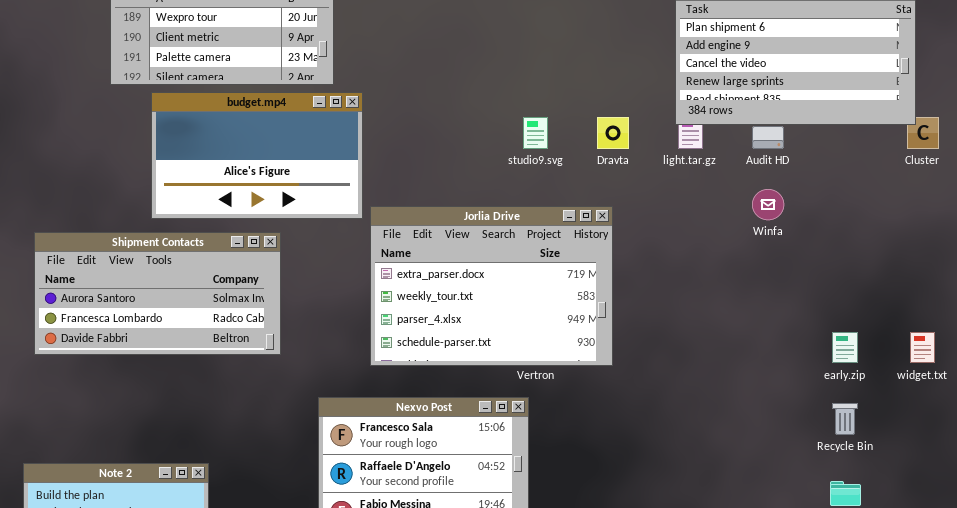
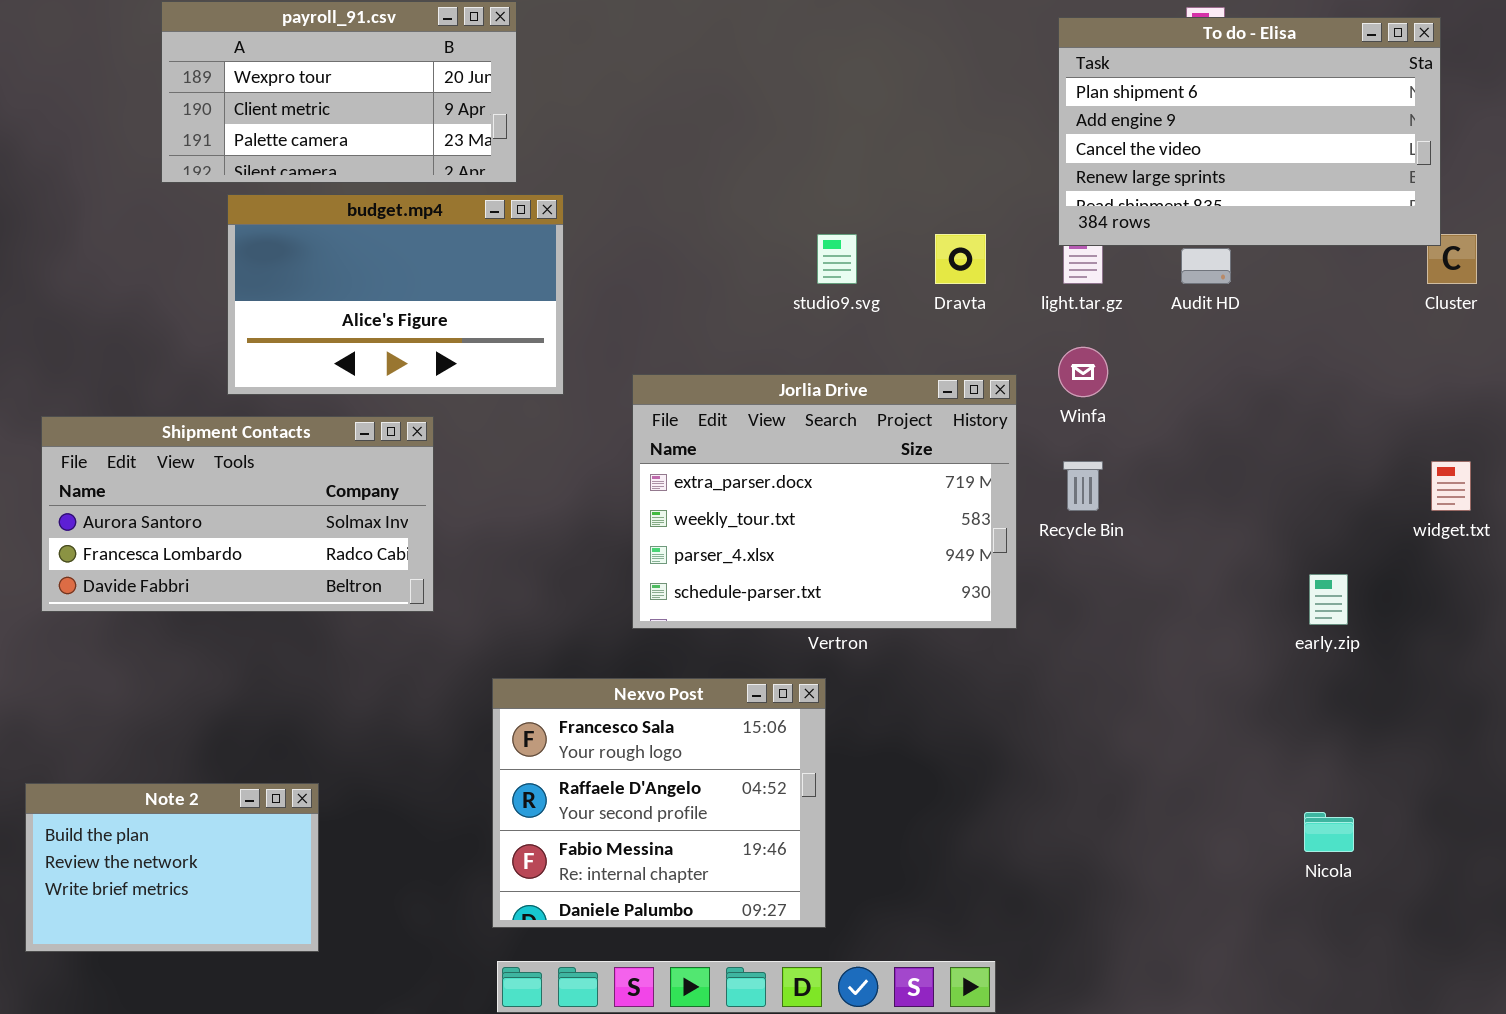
Winfa: [752,189,784,220] -> [1058,347,1108,397], moved
Jorlia Drive: [370,206,613,366] -> [632,374,1017,629], moved
widget.txt: [910,332,935,363] -> [1431,461,1471,511], moved
Recycle Bin: [832,403,858,435] -> [1063,461,1103,511], moved

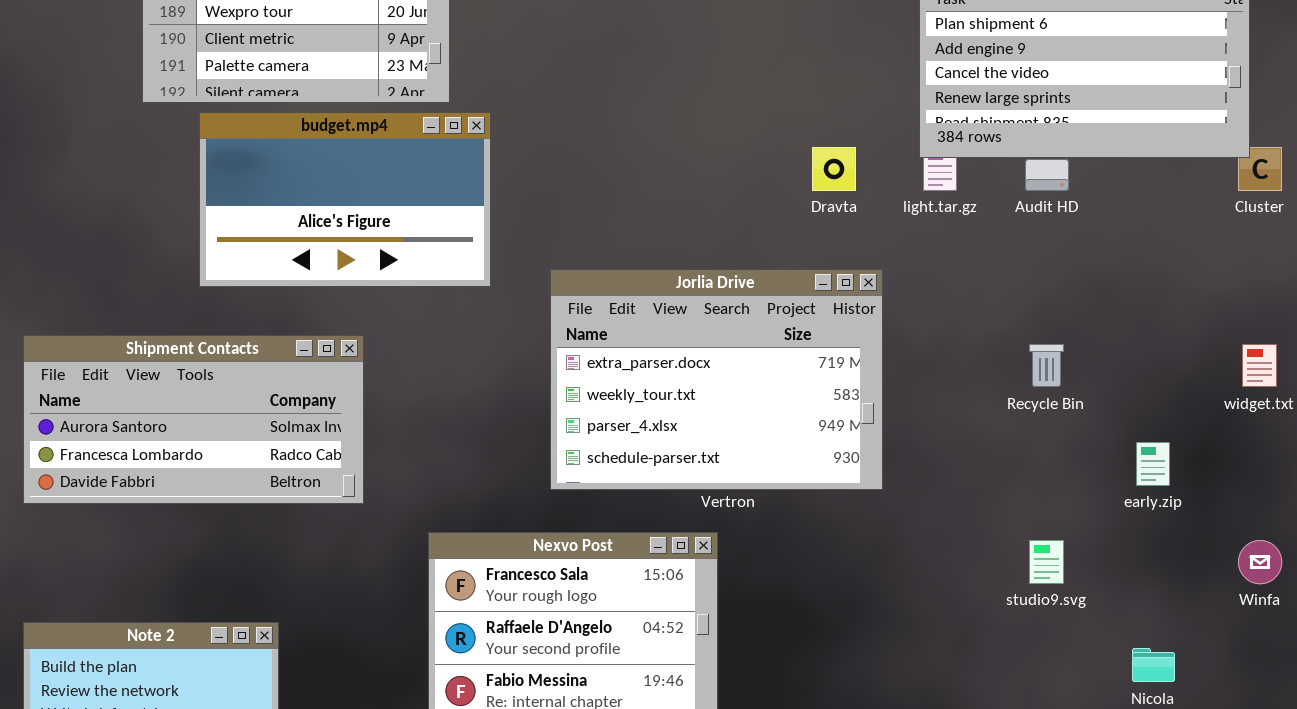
studio9.svg: [817,234,857,284] -> [1029,540,1064,584], moved
Winfa: [1058,347,1108,397] -> [1238,540,1282,584], moved
Shipment Contacts: [41,416,434,612] -> [23,335,364,504], moved
Recycle Bin: [1063,461,1103,511] -> [1029,344,1064,387], moved

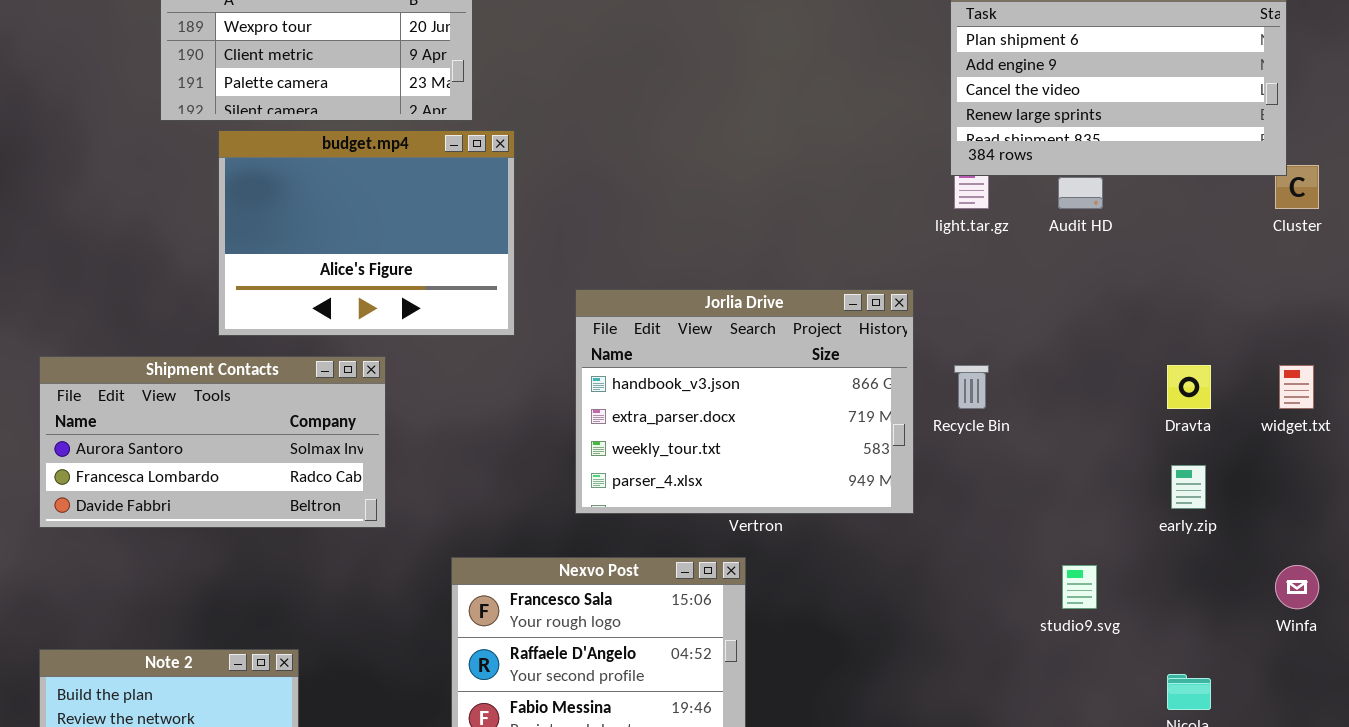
budget.mp4: [199,112,491,287] -> [218,130,515,336], resized
Dravta: [812,147,856,191] -> [1167,365,1211,409], moved
Jorlia Drive: [550,269,883,490] -> [575,289,914,514], scrolled up 1 row
Recycle Bin: [1029,344,1064,387] -> [954,365,989,409], moved

